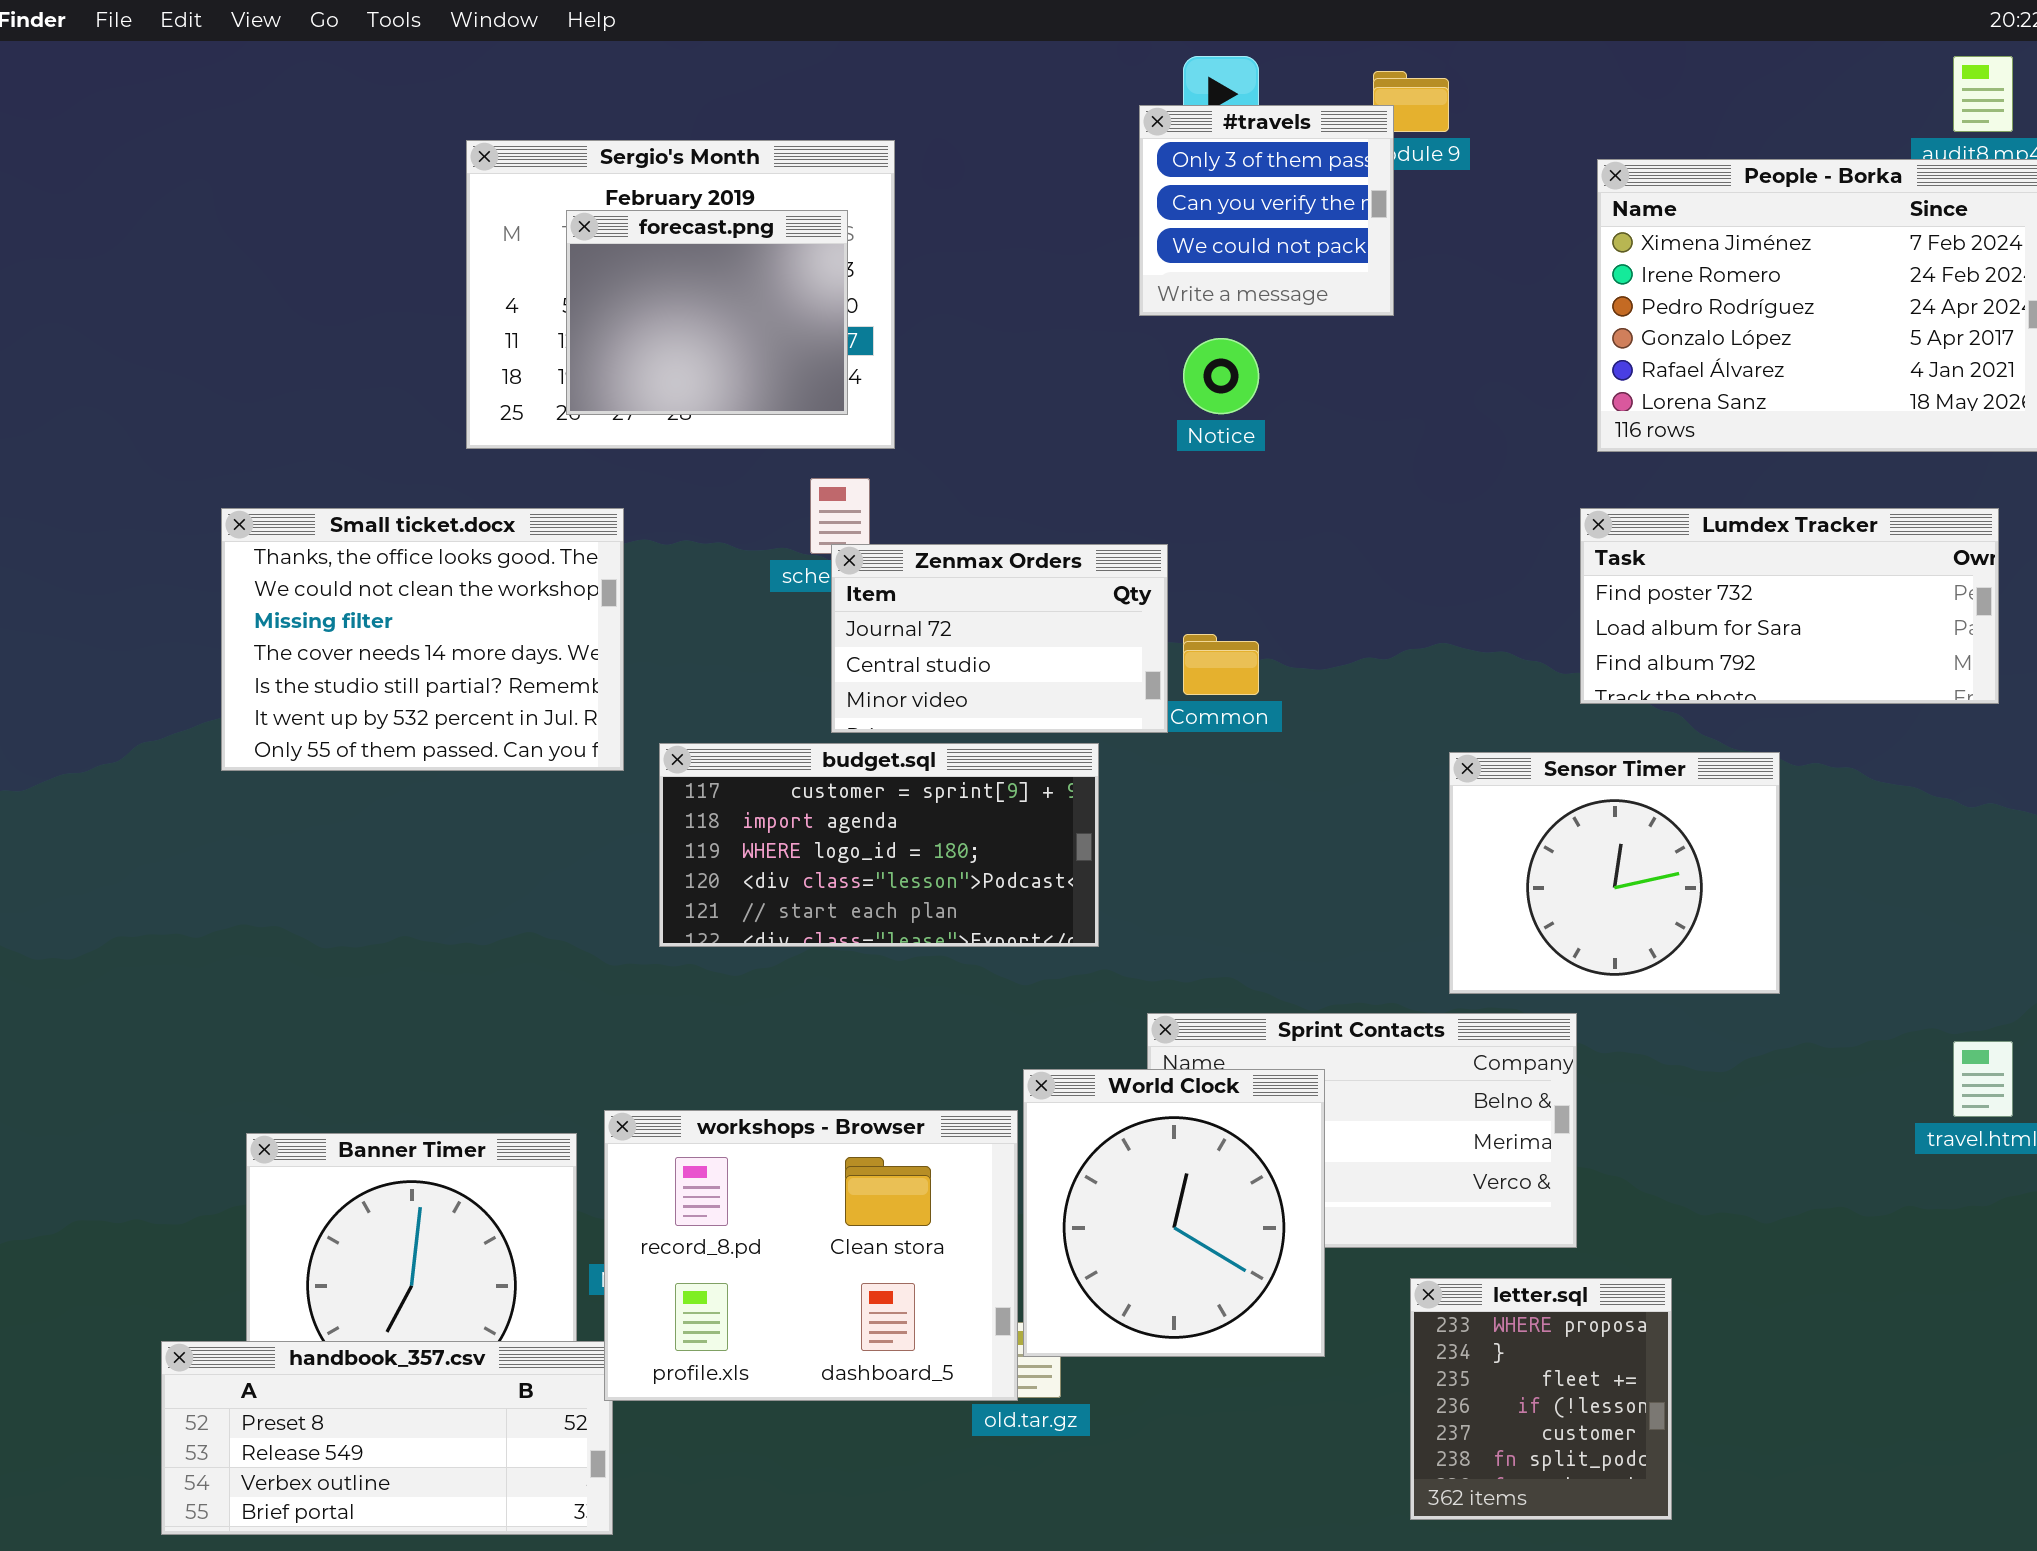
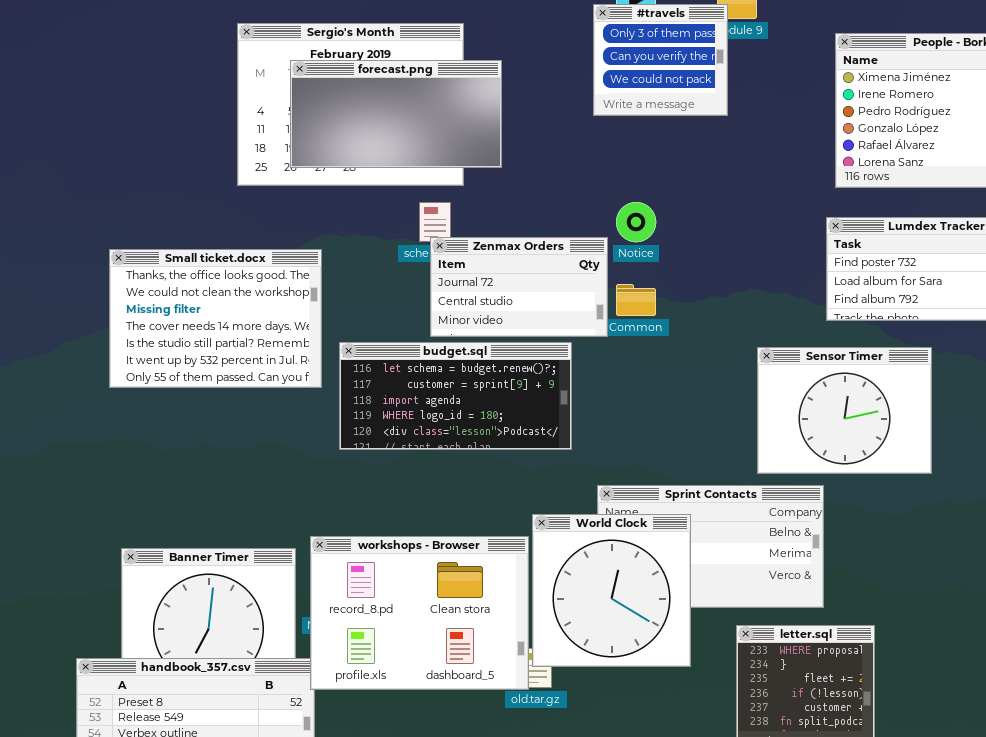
forecast.png: [566,210,848,415] -> [290,60,502,168], resized
Notice: [1183,338,1259,414] -> [616,202,656,242], moved
Small ticket.docx: [221,508,624,771] -> [109,249,322,388], moved
budget.sql: [659,743,1099,947] -> [339,342,572,450], scrolled up 1 row

